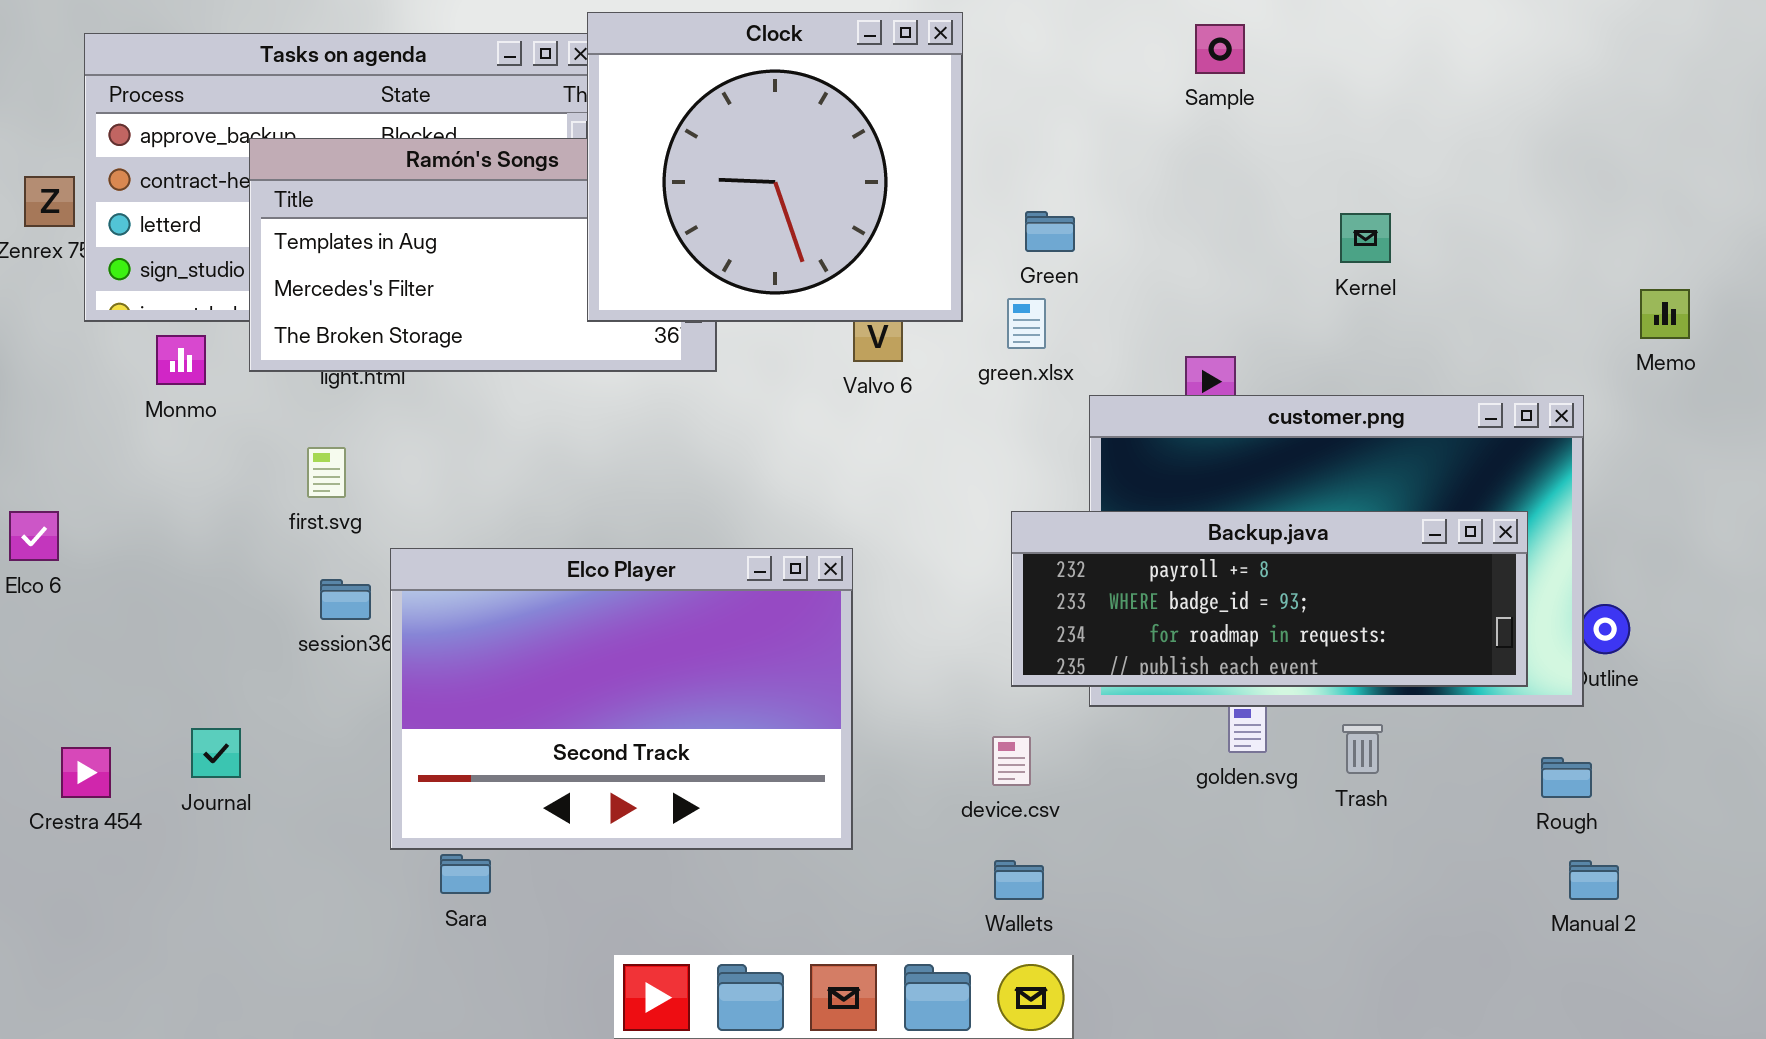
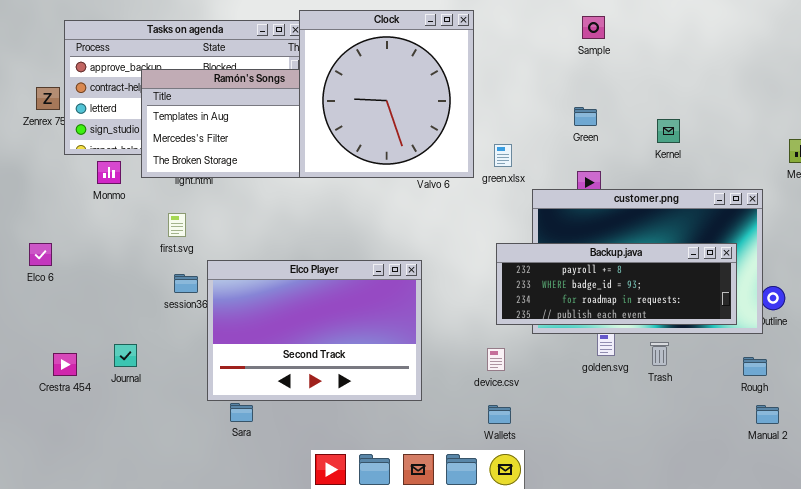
Clock: [587,12,963,322] -> [299,10,474,178], resized
Green: [1025,211,1075,252] -> [574,107,597,126], moved
Kernel: [1340,213,1391,263] -> [657,119,680,143], moved

